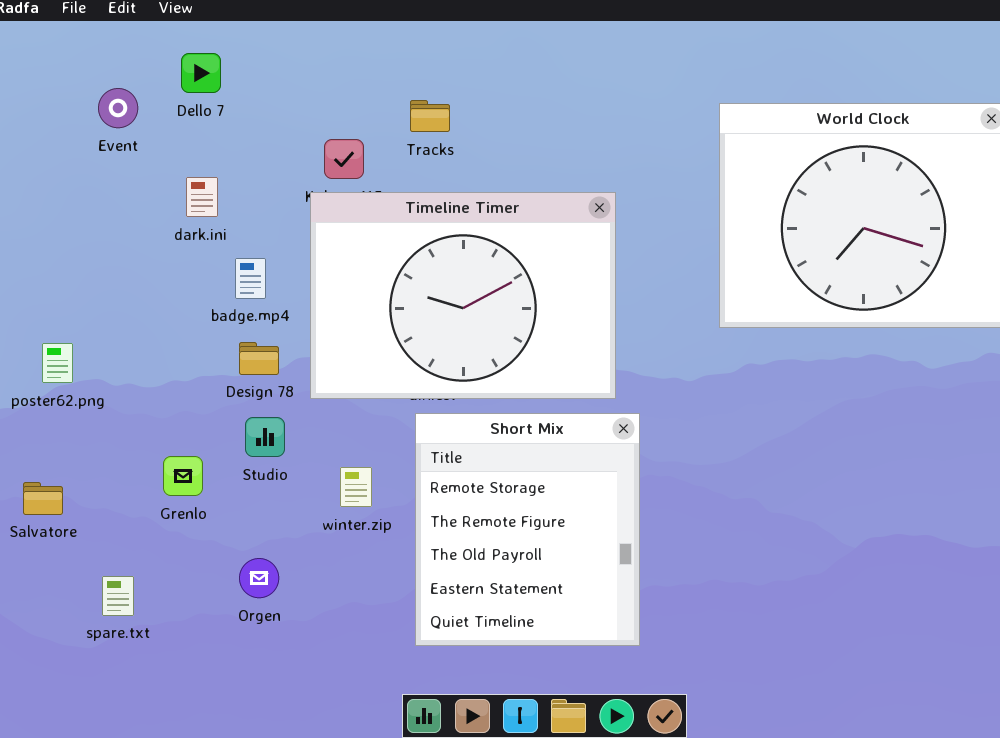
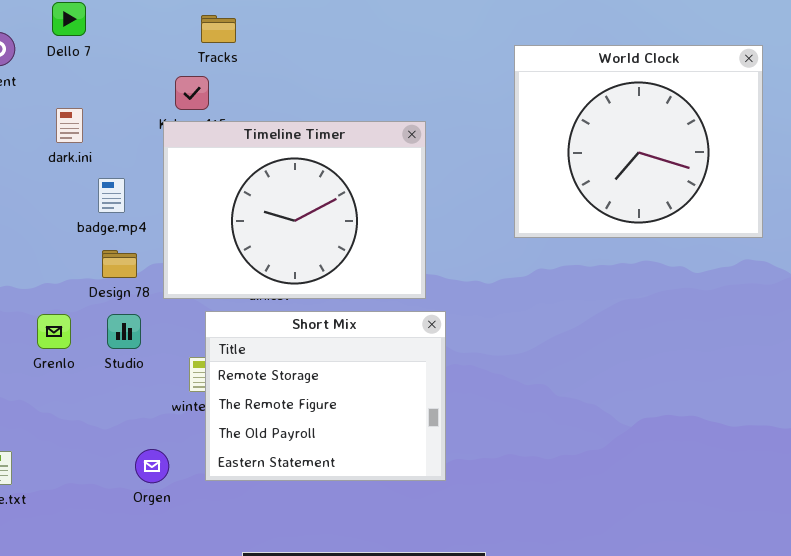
Tracks: [410,100,450,132] -> [201,15,236,43], moved
Short Mix: [415,413,640,646] -> [205,311,446,481], resized
Grenlo: [163,456,203,496] -> [37,314,71,349], moved
Orgen: [239,558,279,598] -> [135,449,169,483], moved

